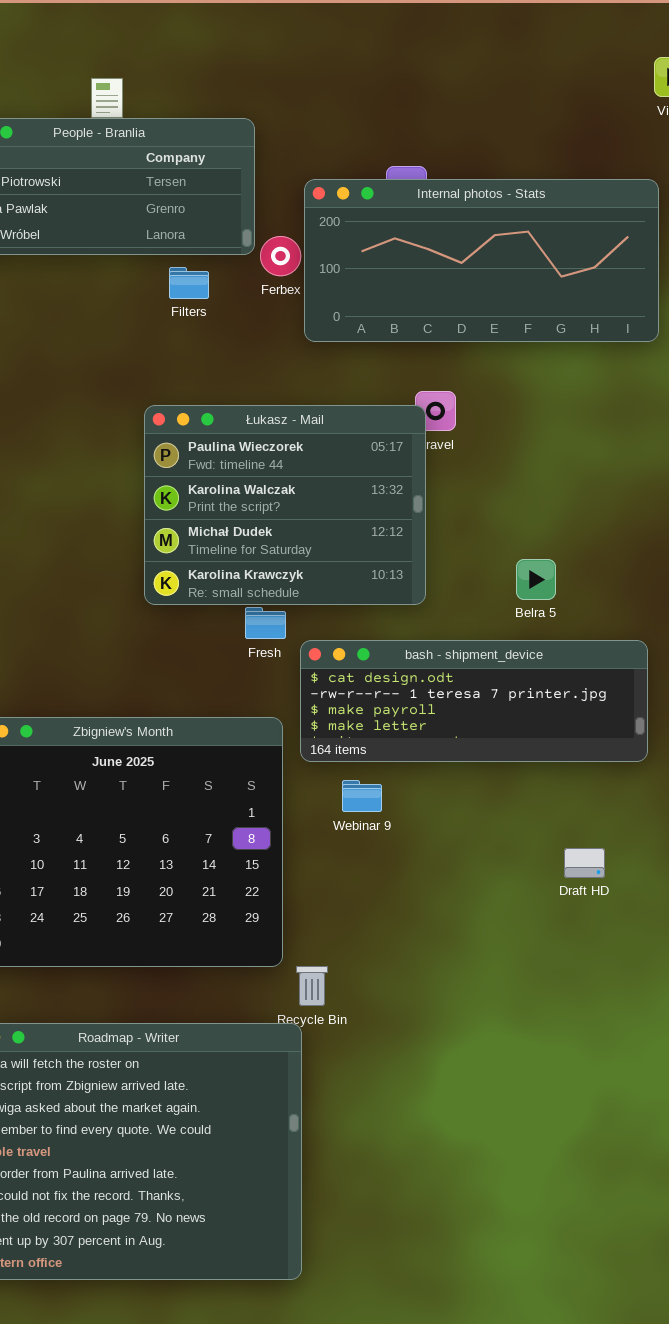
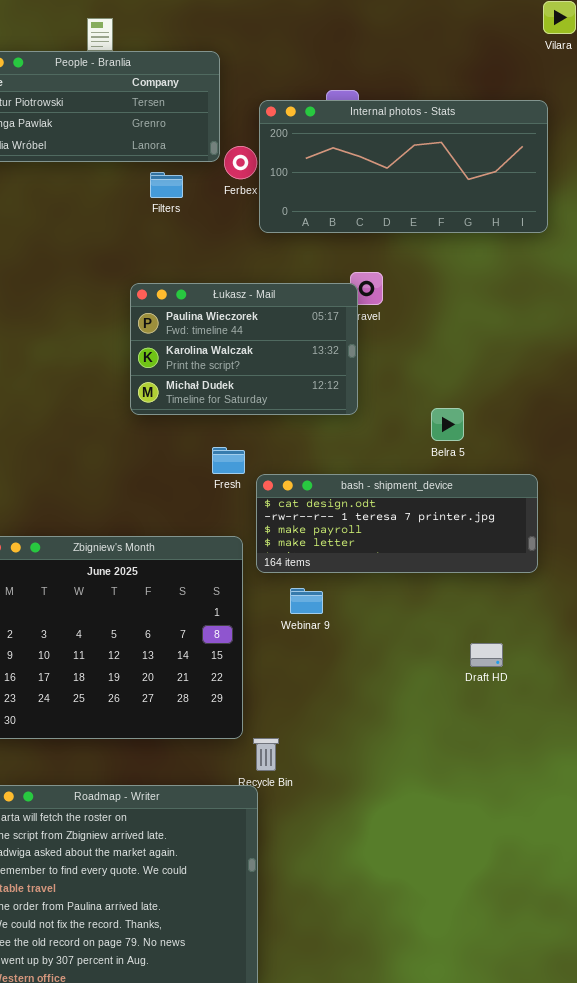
Łukasz - Mail: [144,405,426,605] -> [130,283,358,415], resized

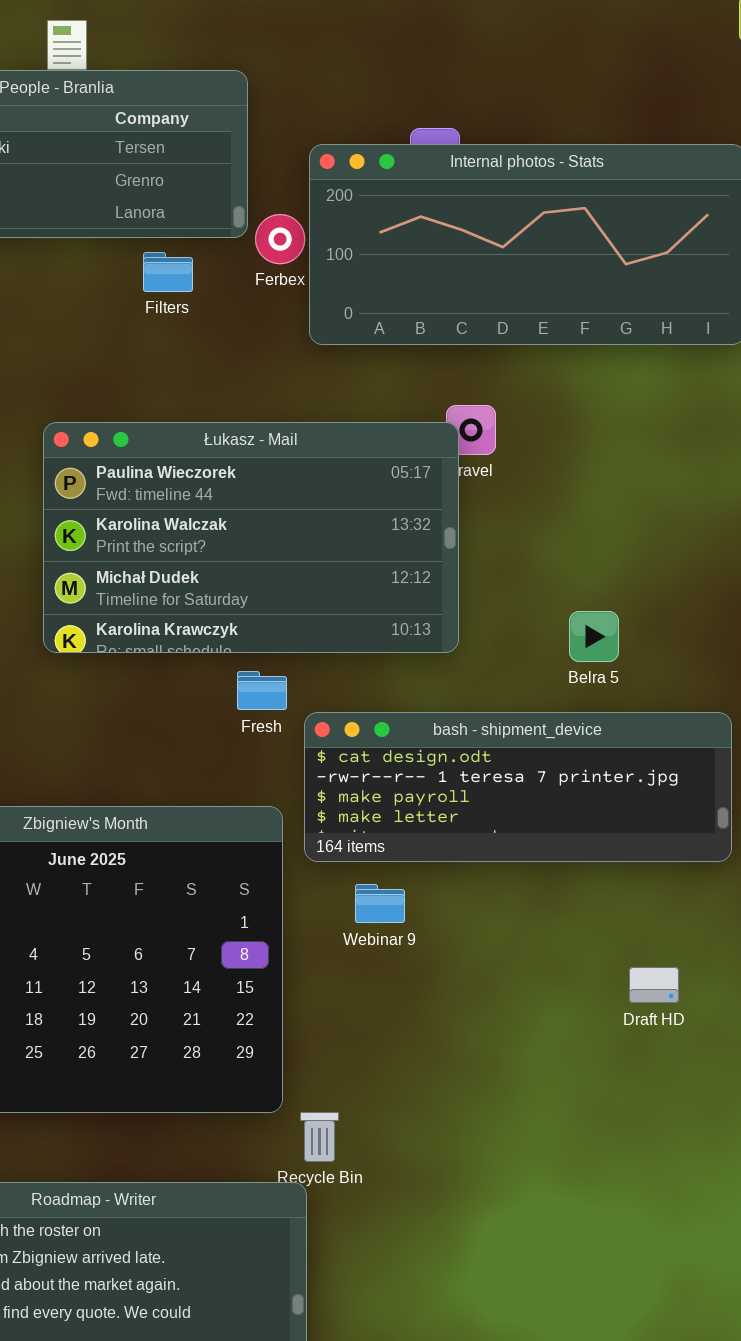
Łukasz - Mail: [130,283,358,415] -> [43,422,459,653], resized

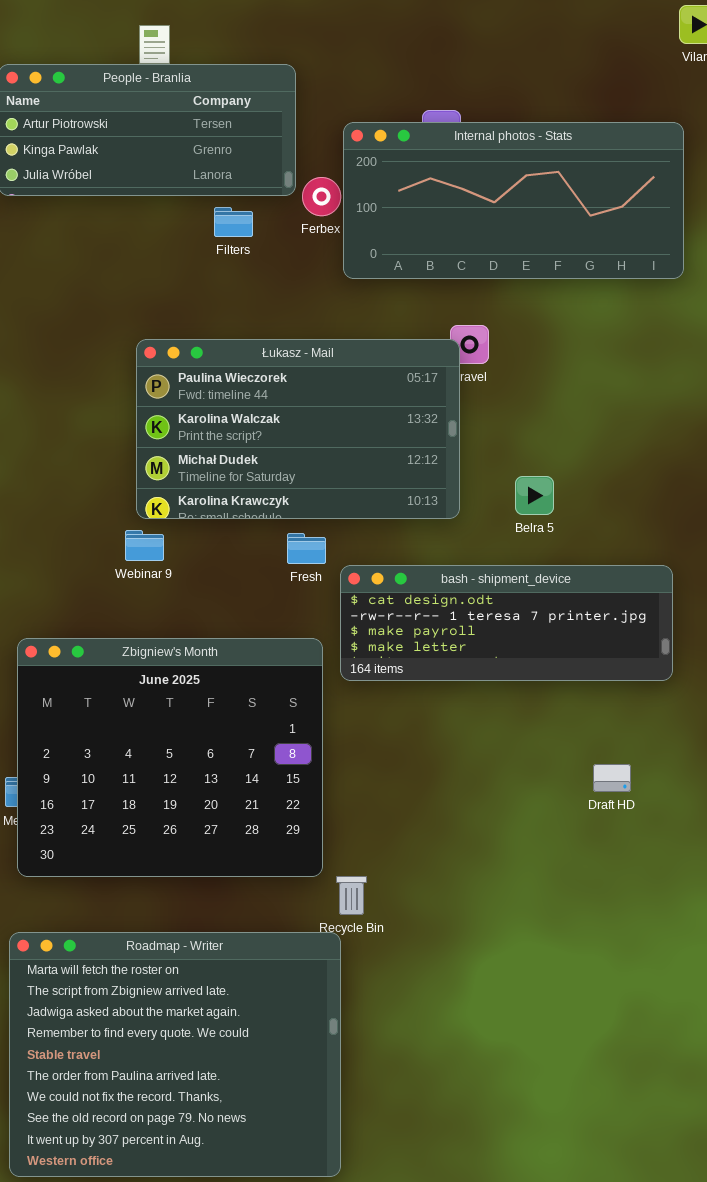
Belra 5: [569,611,619,662] -> [515,476,554,515], moved
Webinar 9: [355,884,405,923] -> [125,530,164,561], moved

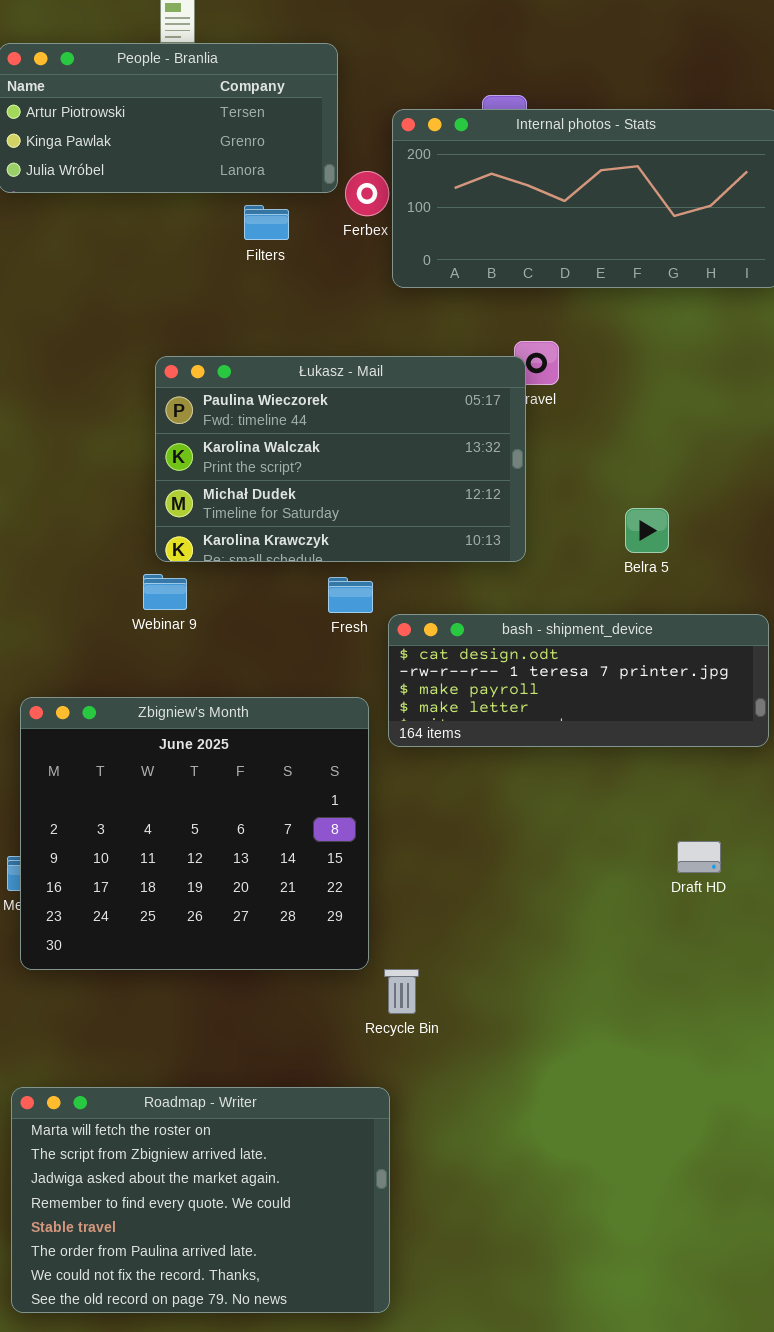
Belra 5: [515,476,554,515] -> [625,508,669,553], moved
Roadmap - Writer: [9,932,341,1177] -> [11,1087,390,1313], resized

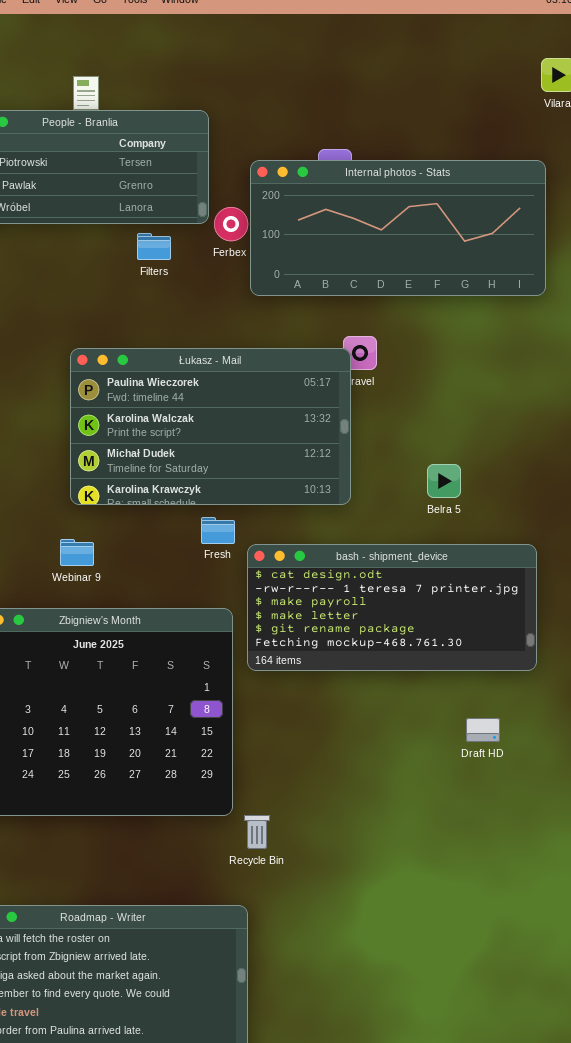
Webinar 9: [143,574,187,610] -> [60,539,94,566], moved
bash - shipment_device: [388,614,769,747] -> [247,544,537,671], resized

